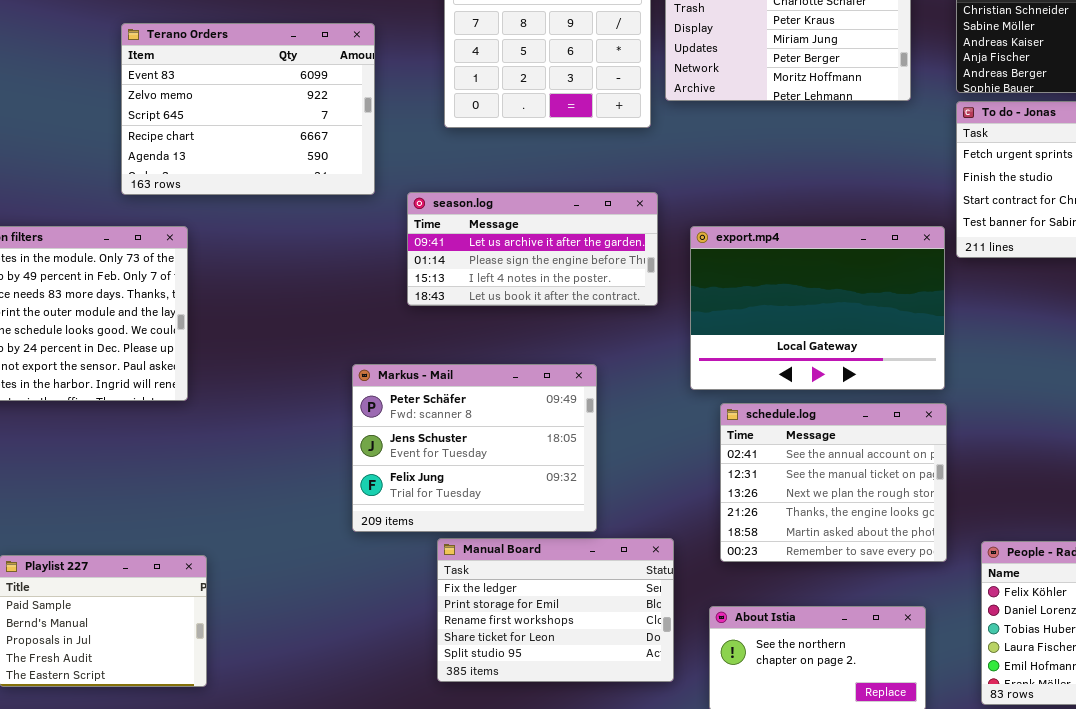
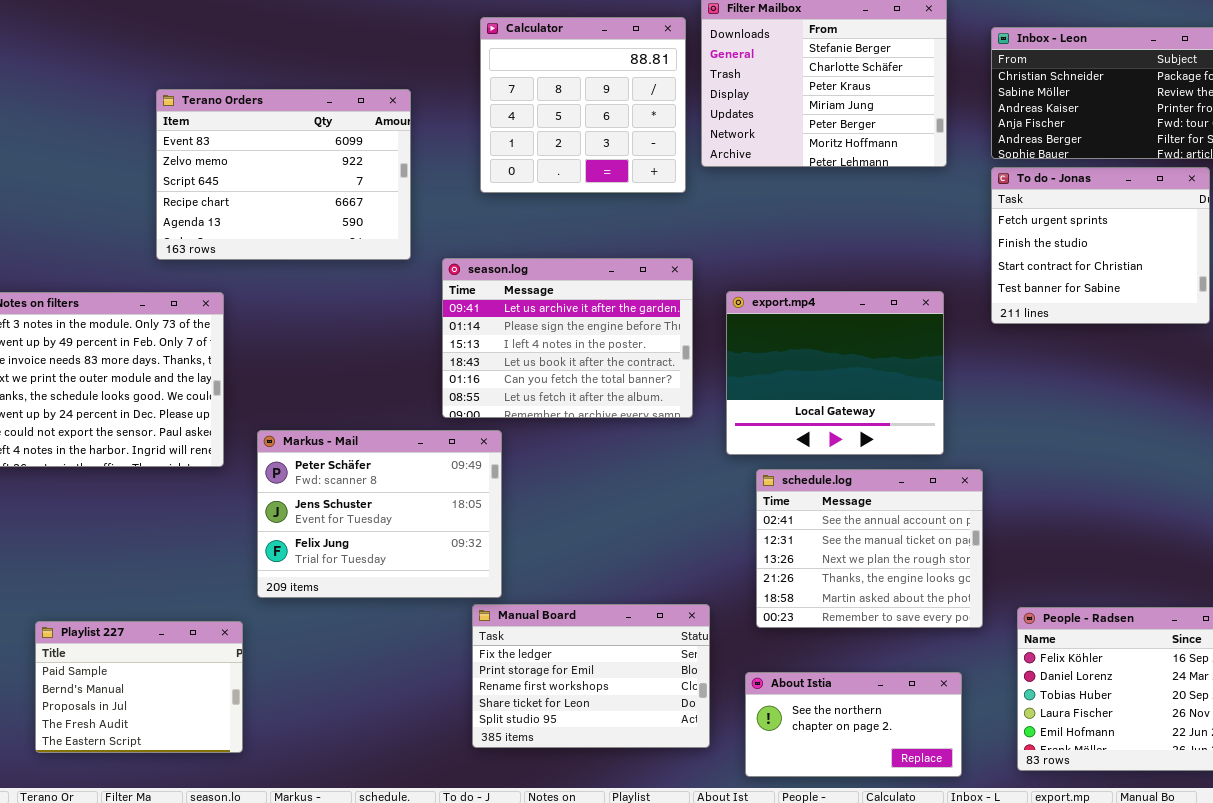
season.log: [407,192,658,306] -> [442,258,693,418], resized
export.mp4: [690,226,945,390] -> [726,291,944,455], resized
Markus - Mail: [352,364,597,532] -> [257,430,502,598], moved

